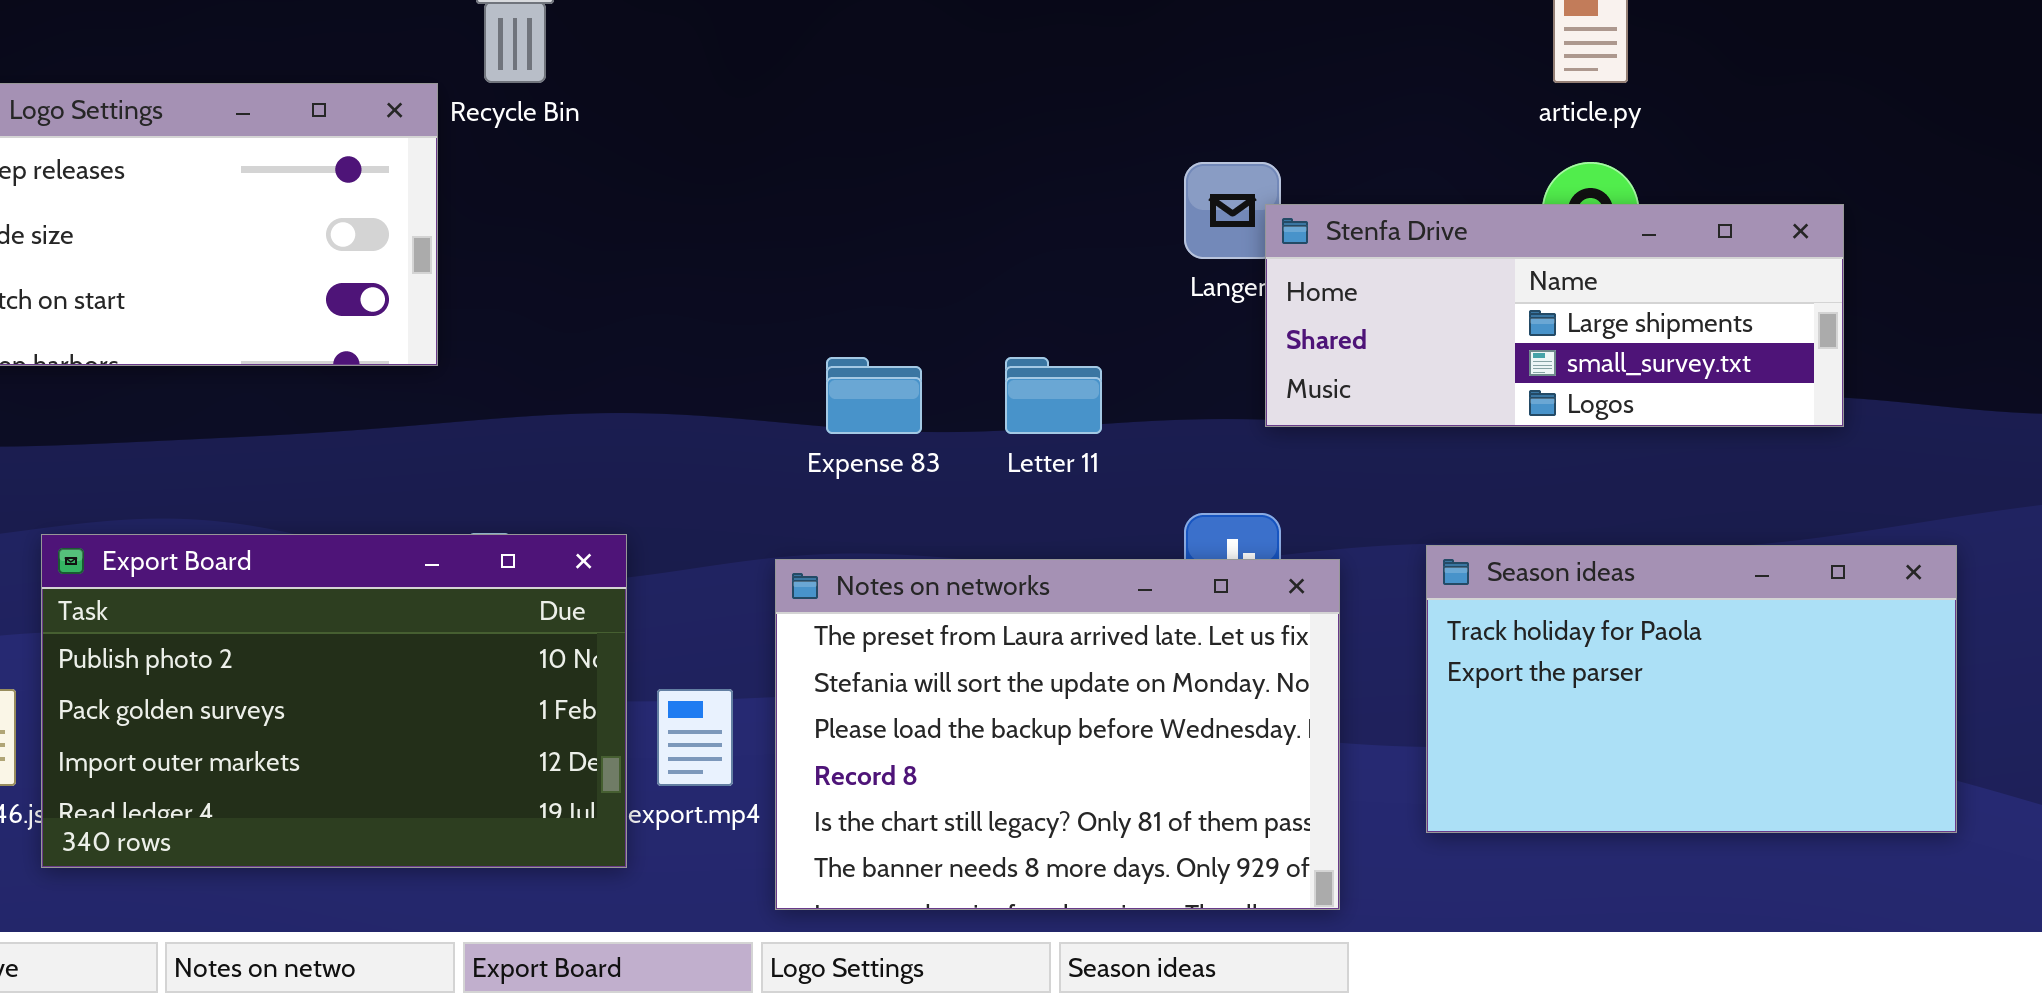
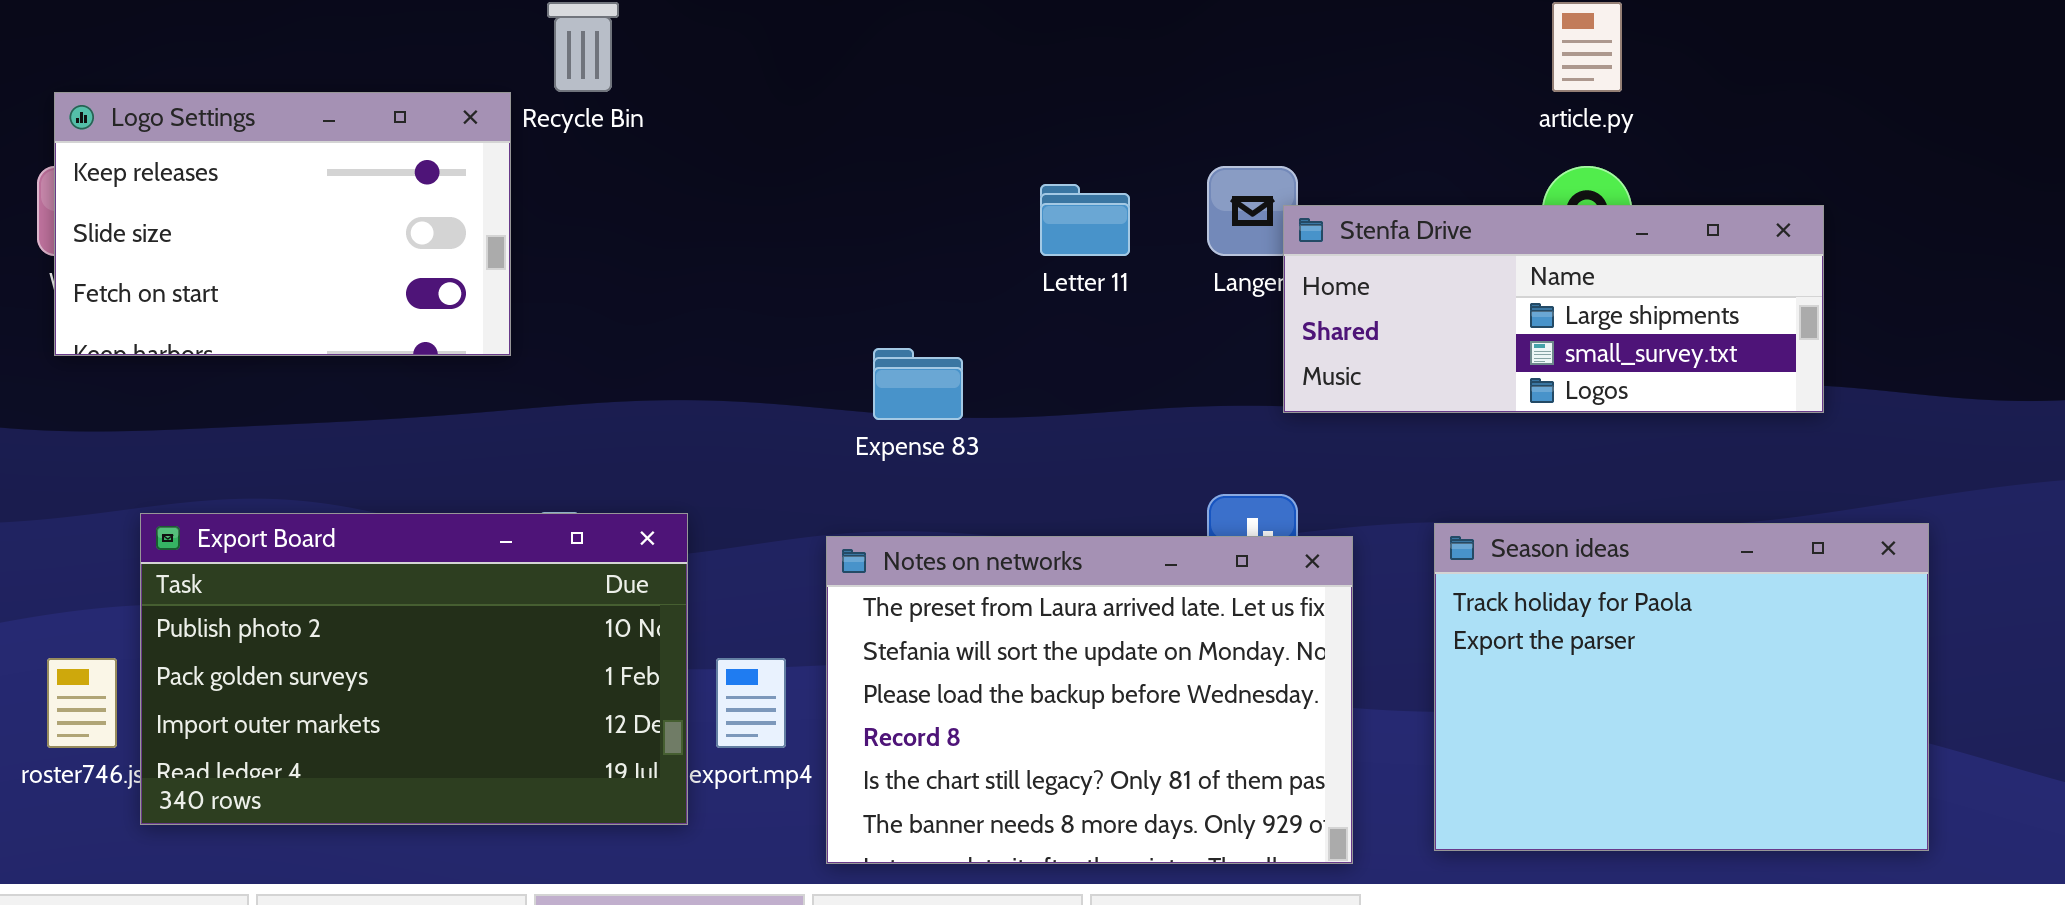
Letter 11: [1005,357,1102,434] -> [1040,184,1130,256], moved
Season ideas: [1426,545,1957,833] -> [1434,523,1929,851], resized

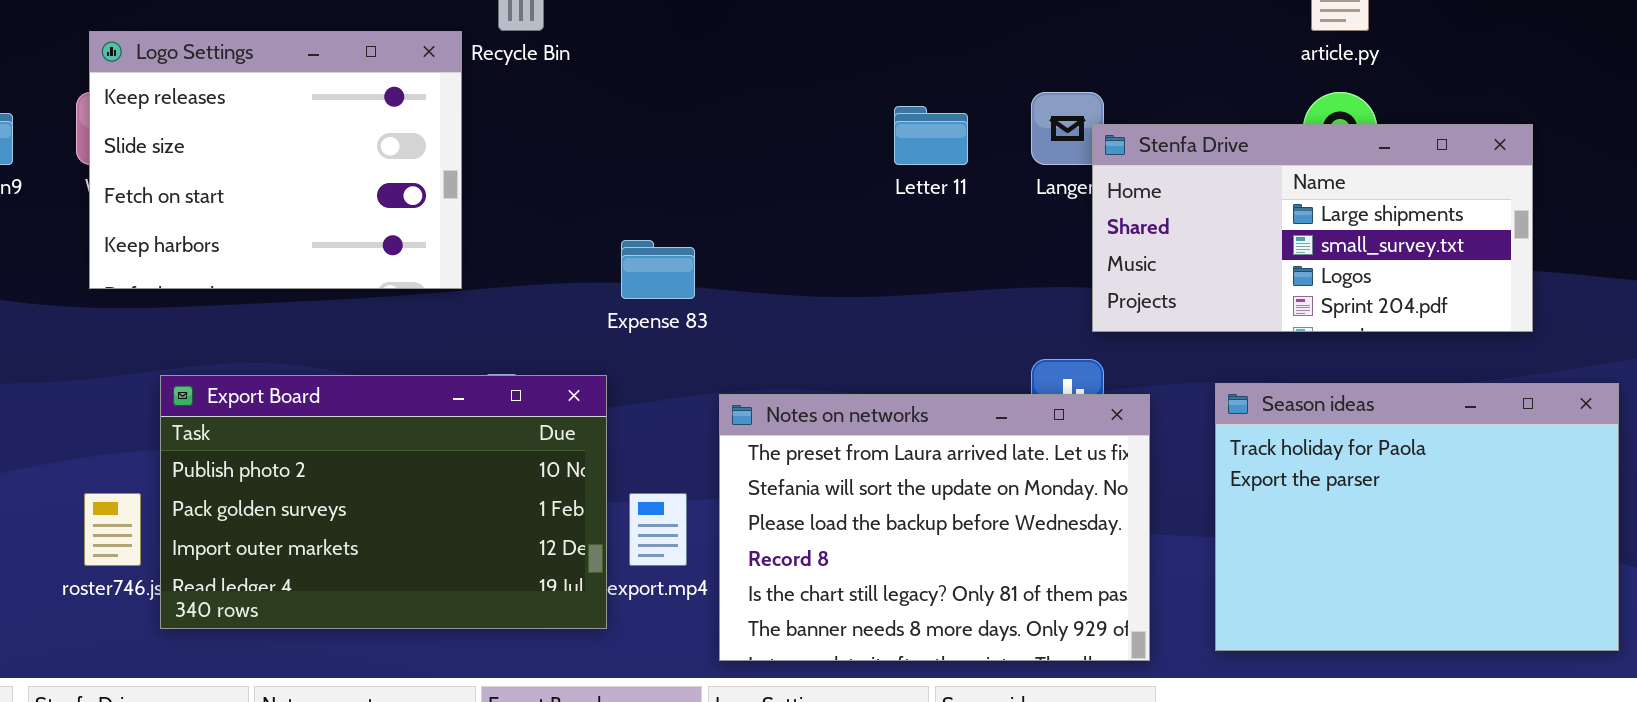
Logo Settings: [54,92,511,356] -> [89,31,462,289], resized
Stenfa Drive: [1283,205,1824,413] -> [1092,124,1533,332], resized
Expense 83: [873,348,963,420] -> [621,240,695,299], moved

